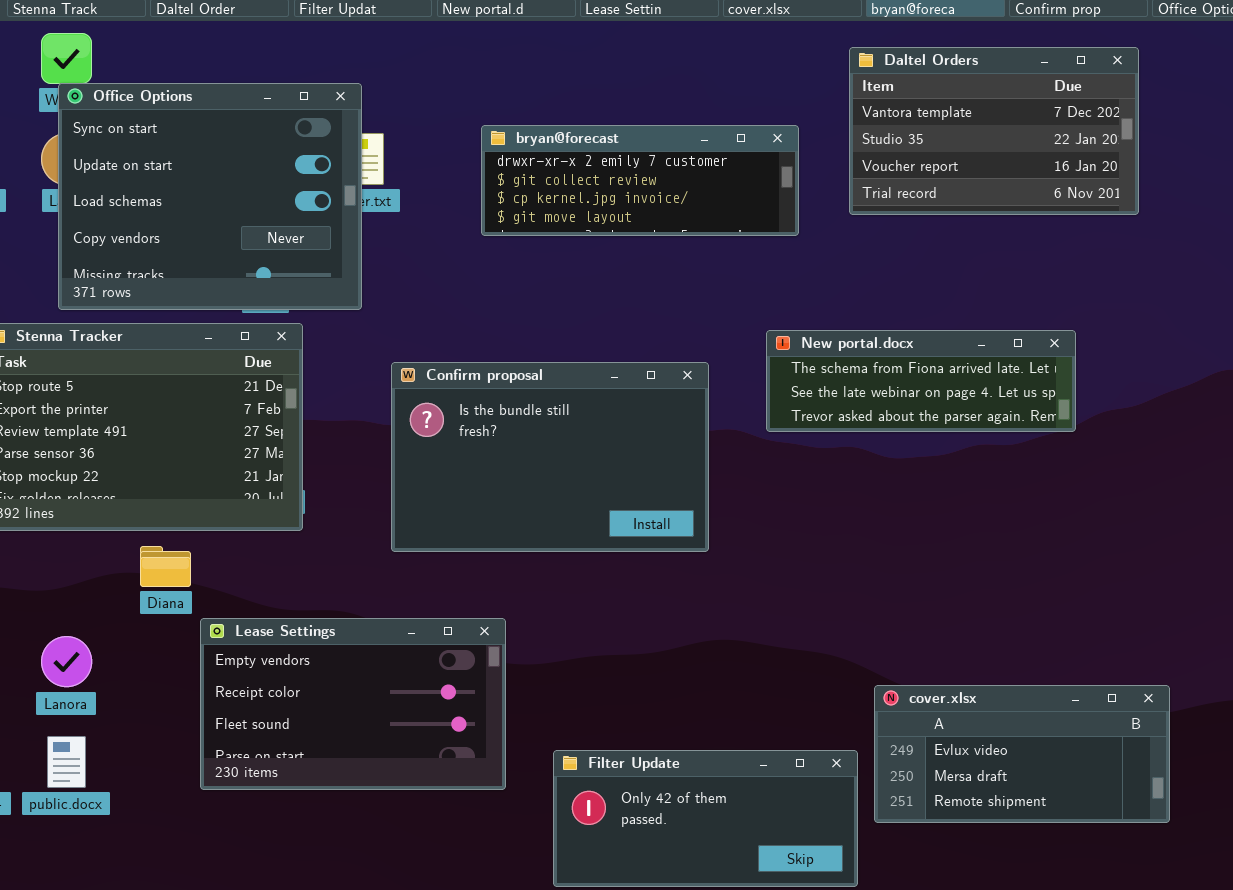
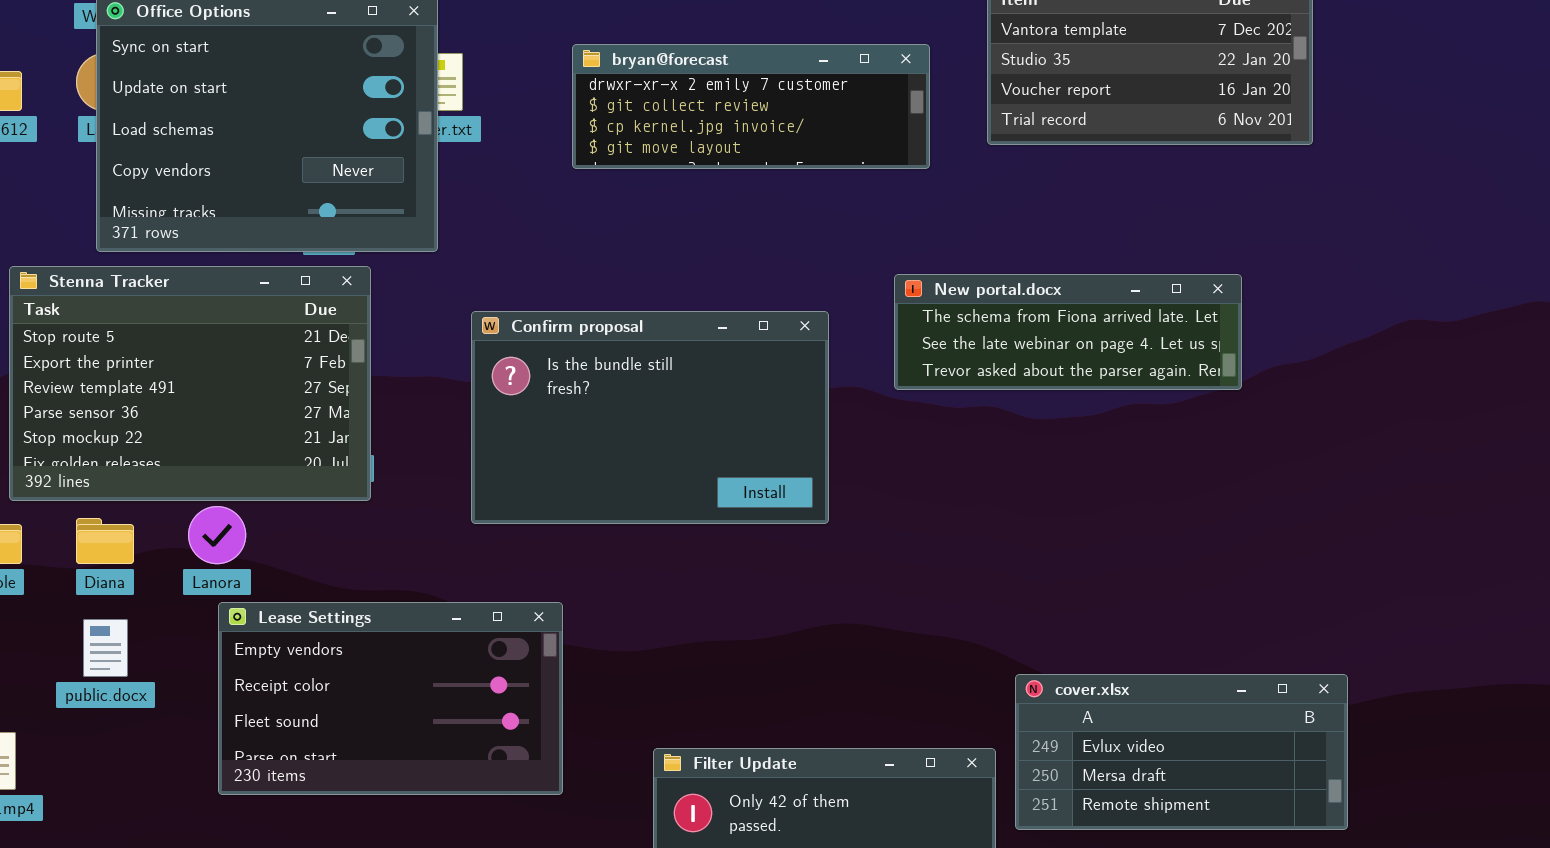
Diana: [140,546,191,587] -> [76,518,134,564], moved
Lease Settings: [200,618,506,790] -> [218,602,563,795], moved
Lanora: [41,636,92,687] -> [188,506,246,564], moved
public.docx: [47,736,86,788] -> [83,619,128,677], moved

